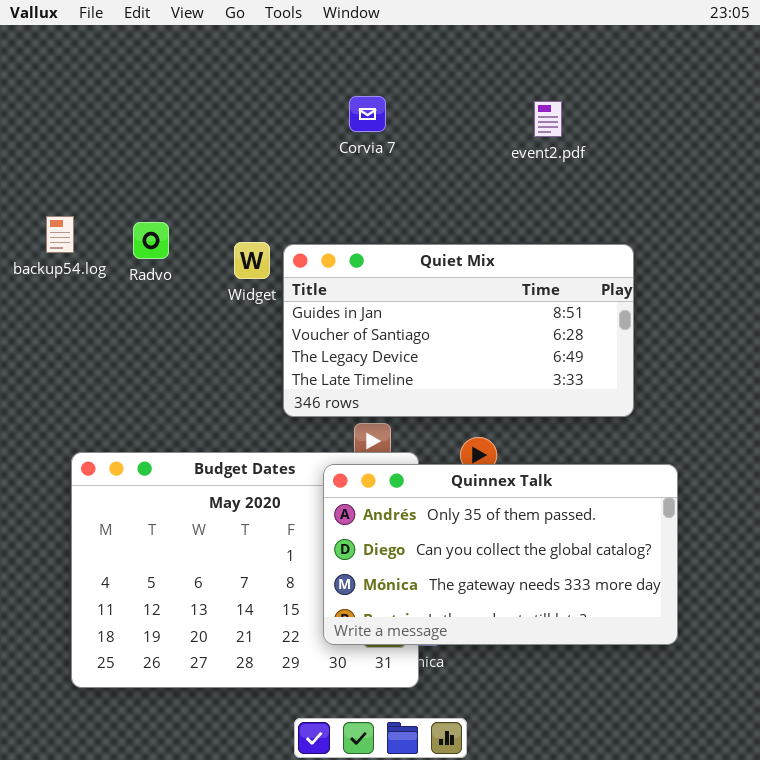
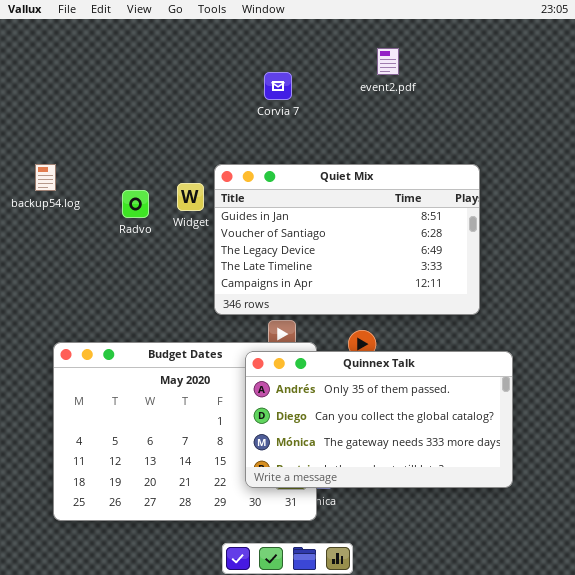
event2.pdf: [534,101,562,137] -> [377,48,399,75], moved
Radvo: [133,222,169,259] -> [122,190,149,218], moved
Quiet Mix: [283,244,634,417] -> [214,164,480,315], resized

